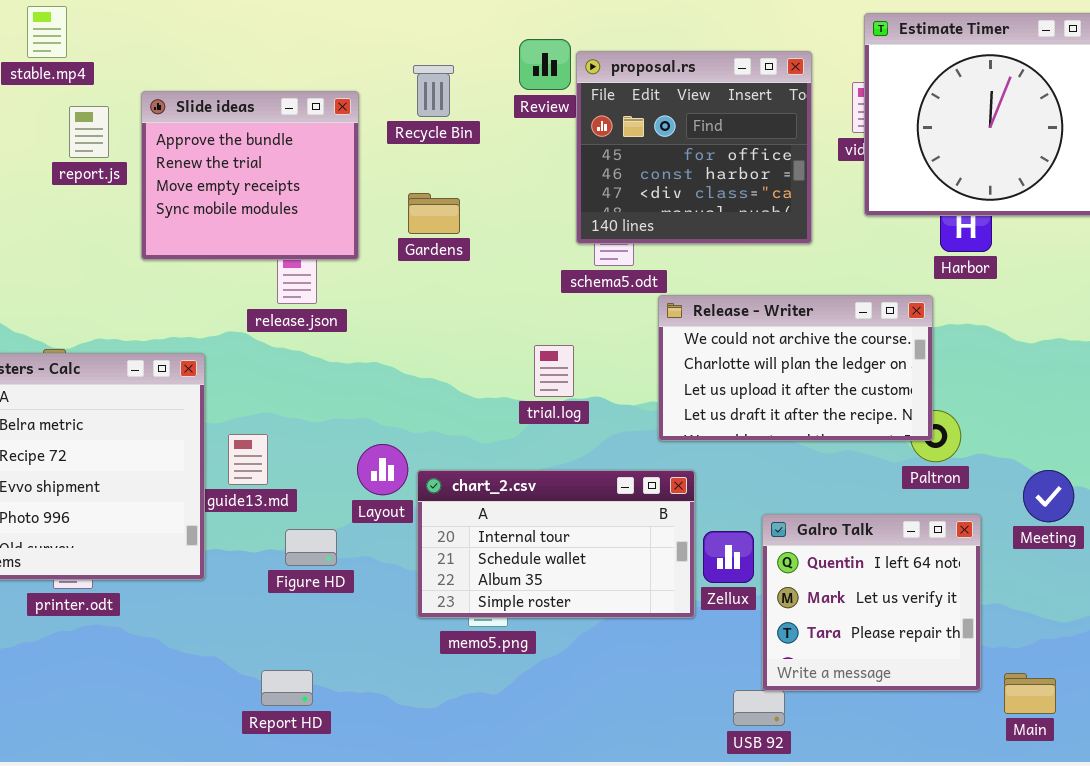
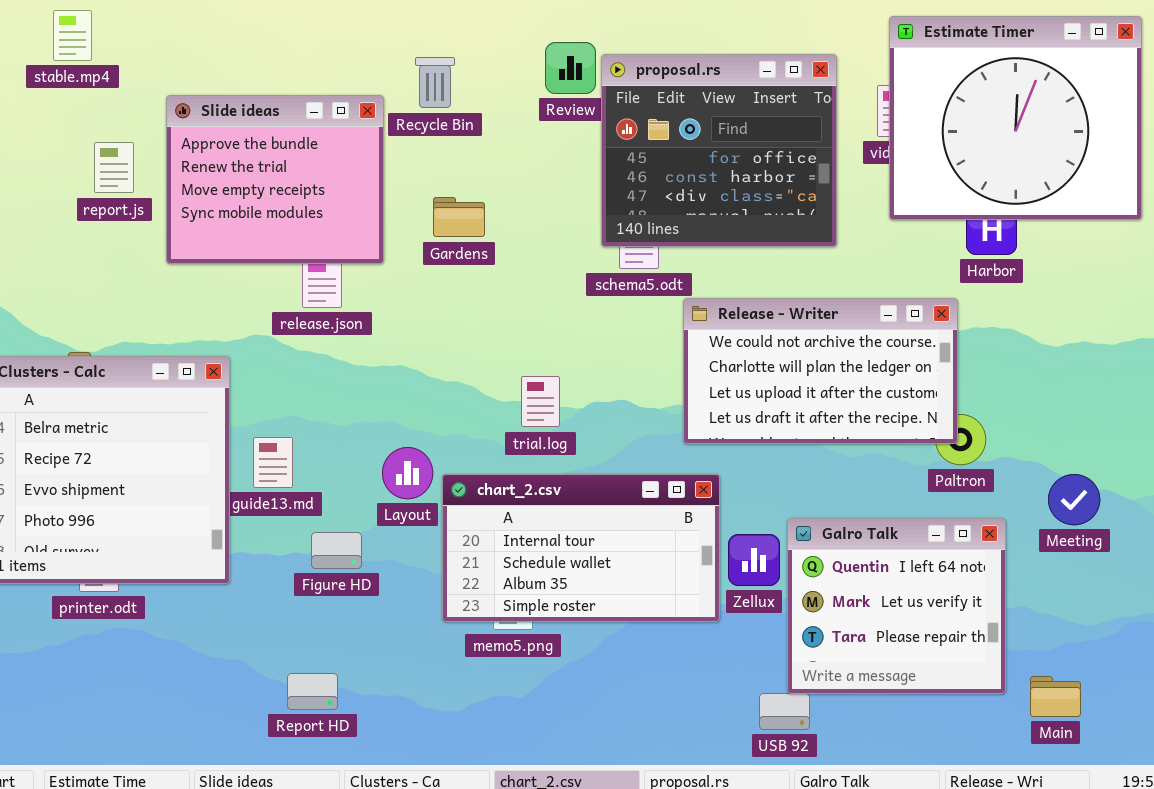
Recycle Bin: [413,65,454,117] -> [415,57,455,108], moved
report.js: [69,106,109,158] -> [94,142,134,193], moved
trial.log: [534,345,574,397] -> [521,376,560,427], moved

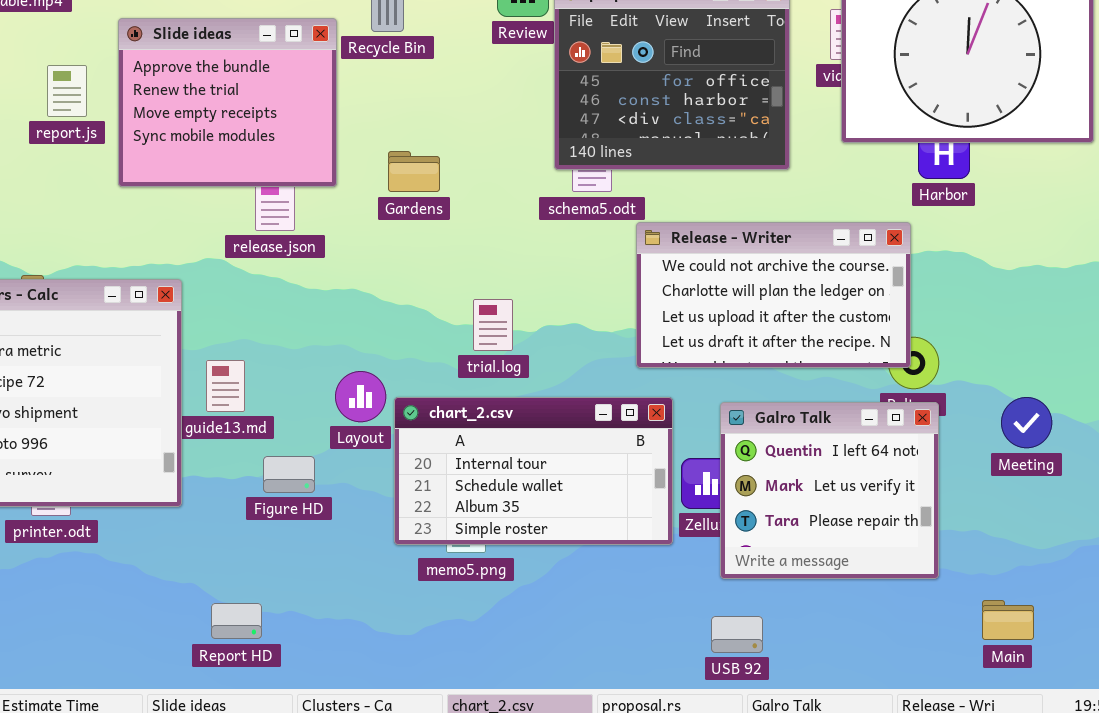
Gardens: [433,197,485,237] -> [388,151,440,192], moved
Galro Talk: [787,518,1006,694] -> [720,402,939,579], moved
Report HD: [287,673,338,710] -> [211,603,262,639], moved

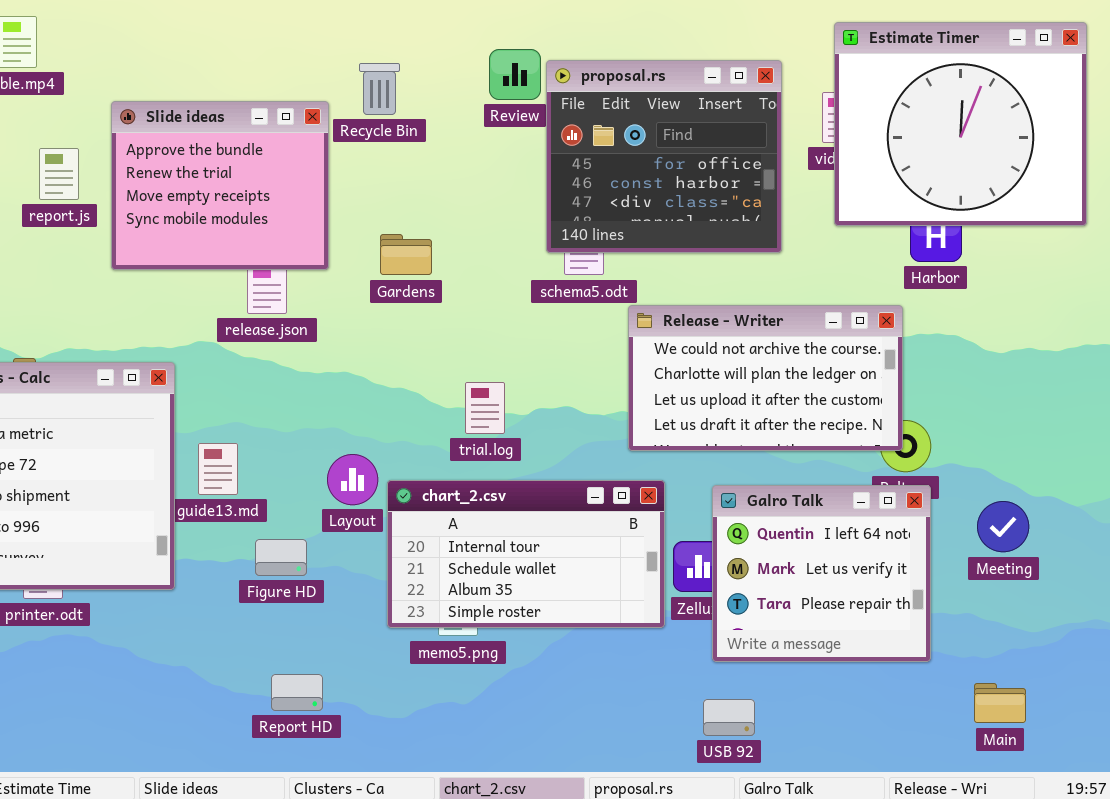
Meeting: [1001,397,1052,448] -> [977,501,1029,552], moved
Report HD: [211,603,262,639] -> [271,674,323,711], moved

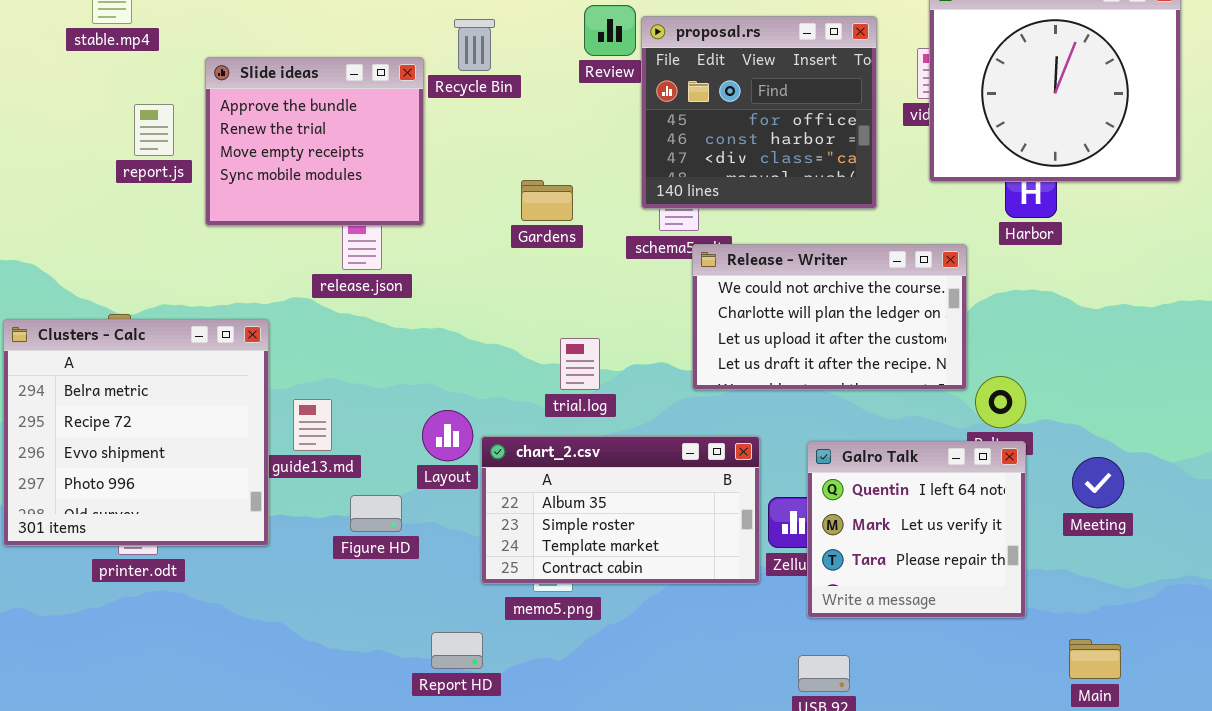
Gardens: [380,234,432,275] -> [521,180,573,221], moved
Release - Writer: [628,305,903,451] -> [692,244,967,390], moved
chart_2.csv: [387,480,665,628] -> [481,436,760,584], scrolled down 2 rows
Report HD: [271,674,323,711] -> [431,632,483,669], moved

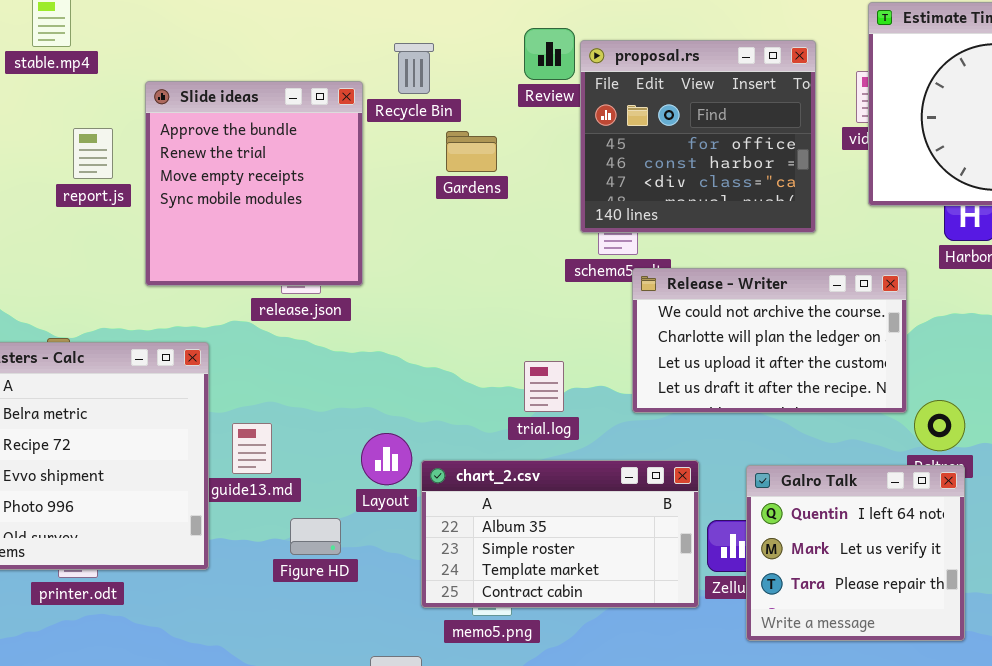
Slide ideas: [205,57,424,226] -> [145,81,363,286], resized
Gardens: [521,180,573,221] -> [446,131,497,172], moved
trial.log: [560,338,600,390] -> [524,361,564,412], moved

